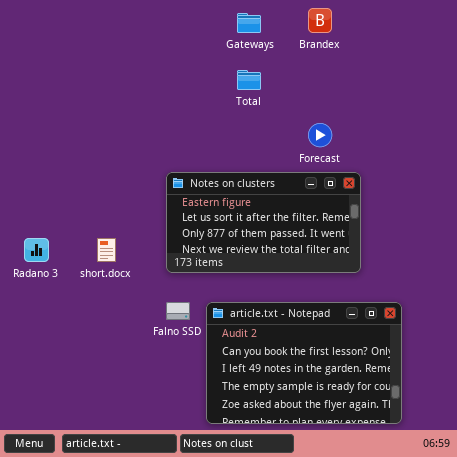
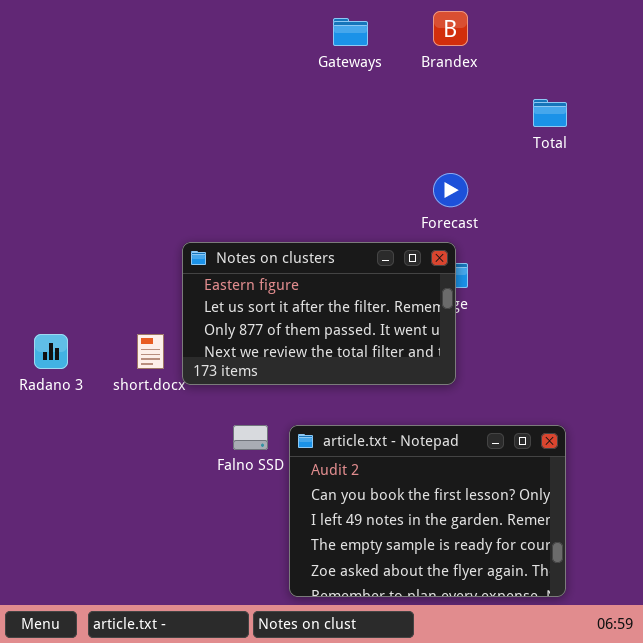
Total: [237,70,261,90] -> [533,99,567,127], moved
Notes on clusters: [166,172,361,273] -> [182,242,456,385], moved

